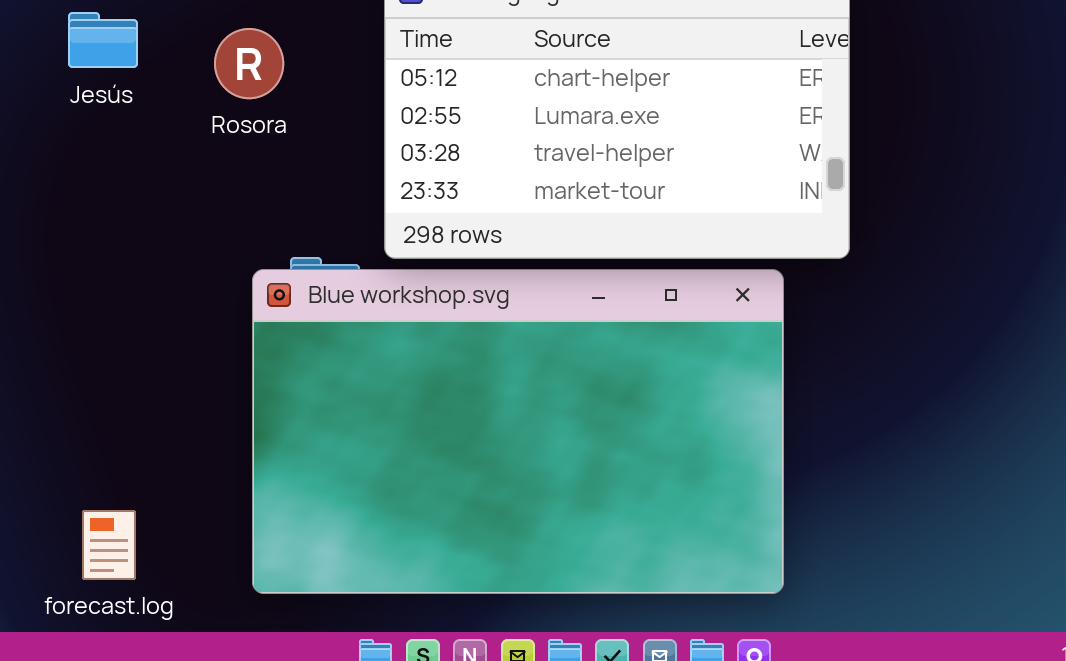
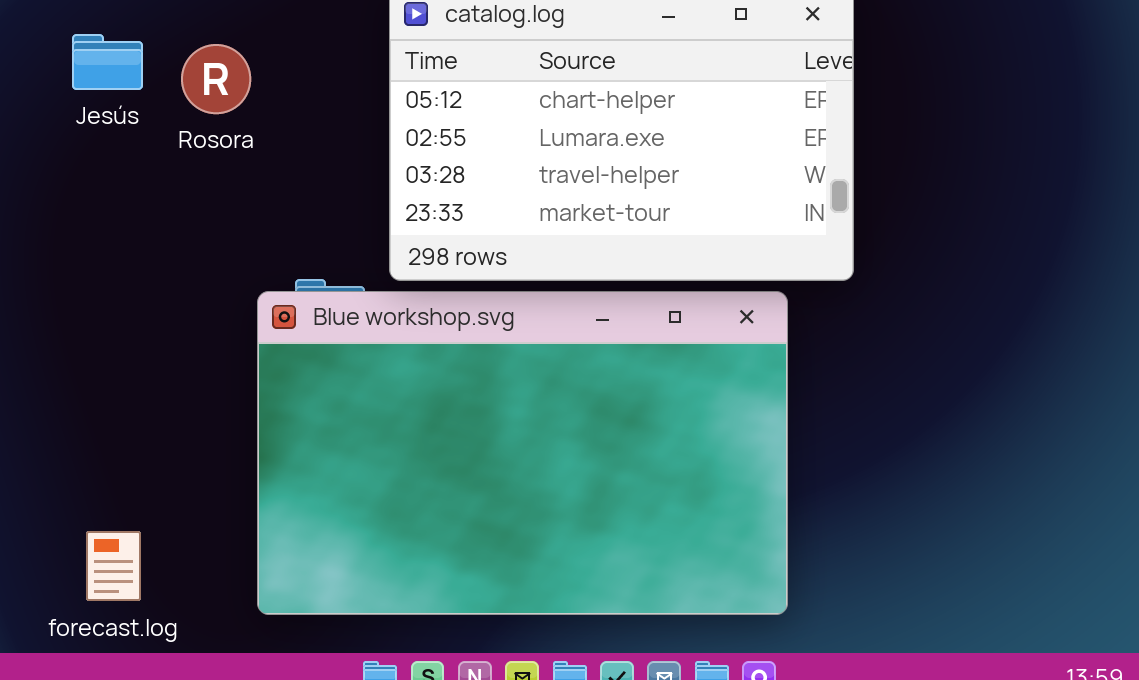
Rosora: [214,28,284,99] -> [181,44,251,114], moved

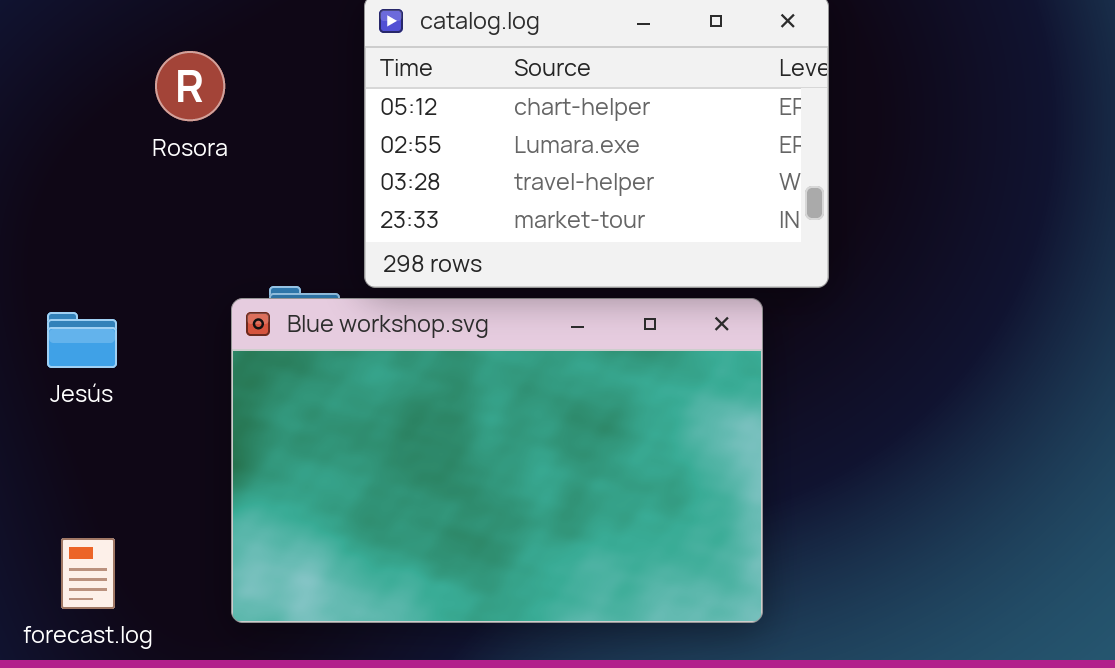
Jesús: [72,34,143,90] -> [47,312,117,368], moved

